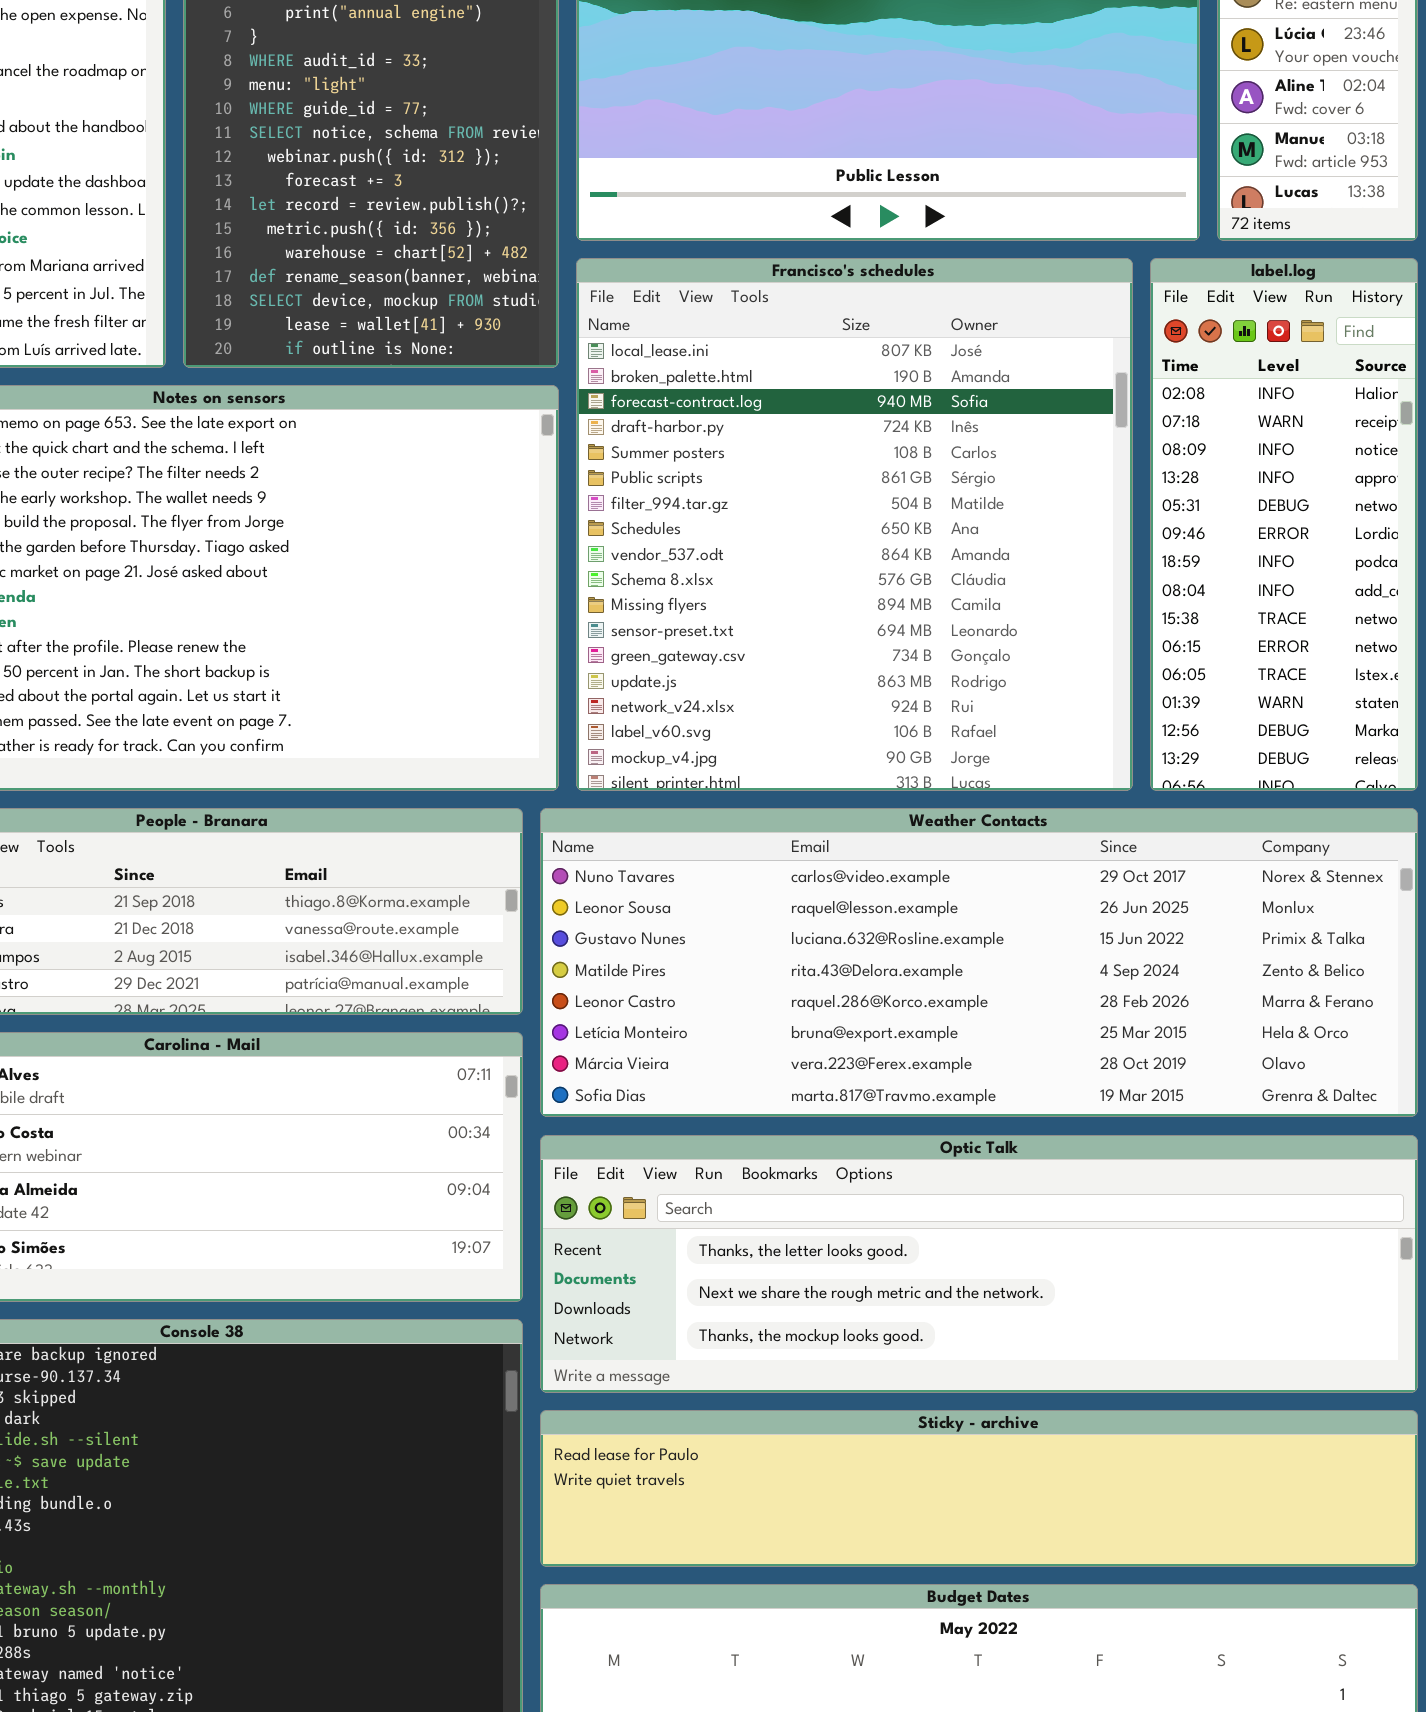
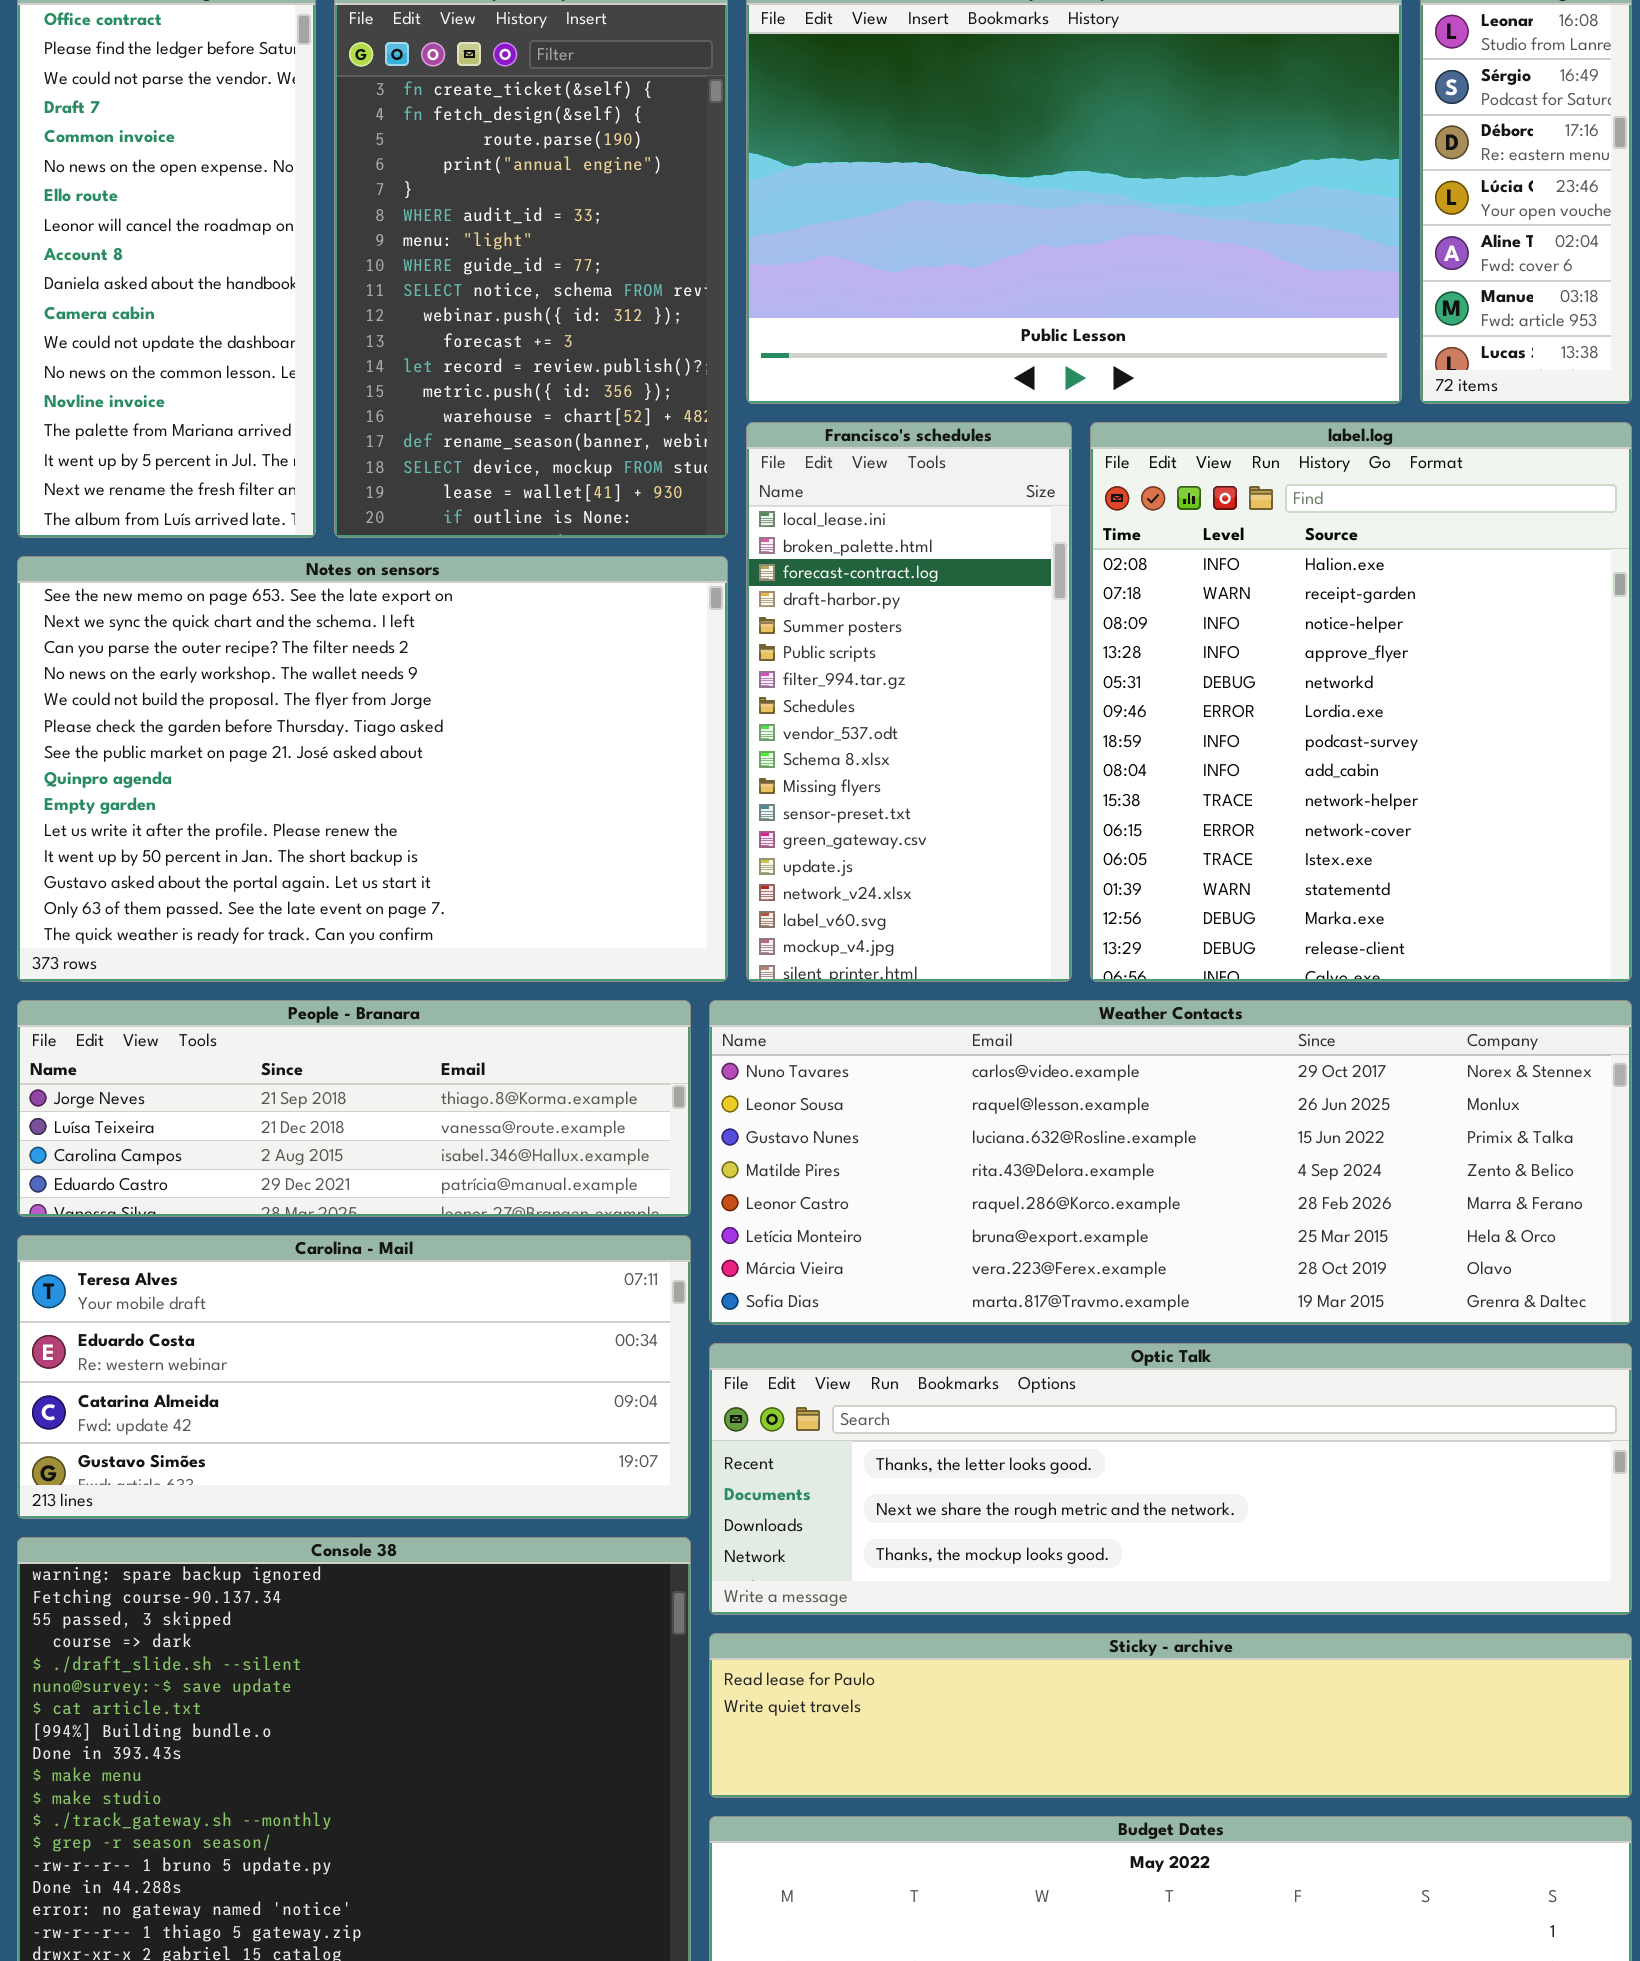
Francisco's schedules: [576,258,1133,791] -> [746,422,1072,982], resized
label.log: [1150,258,1418,791] -> [1090,422,1632,982], resized

